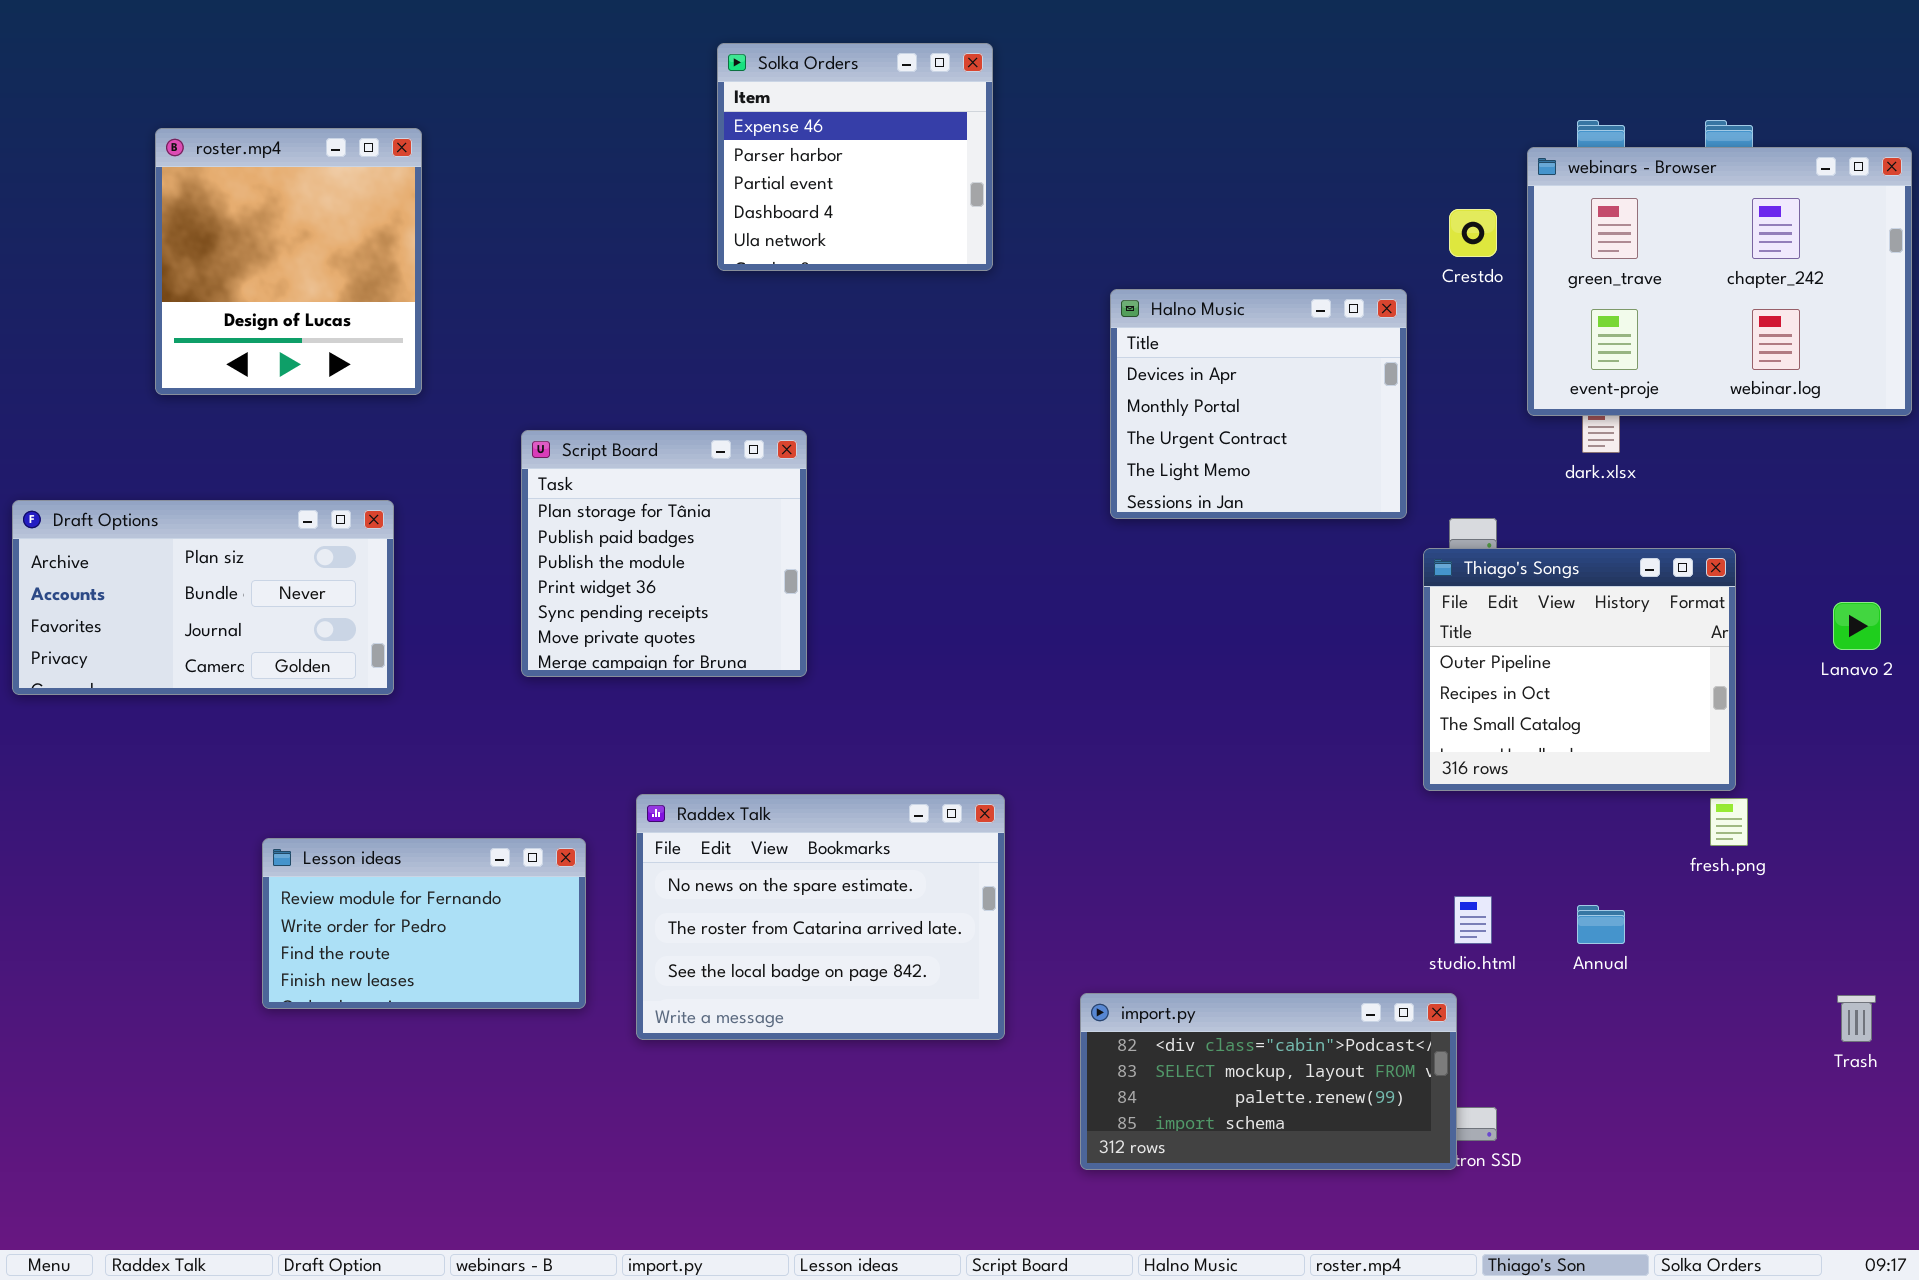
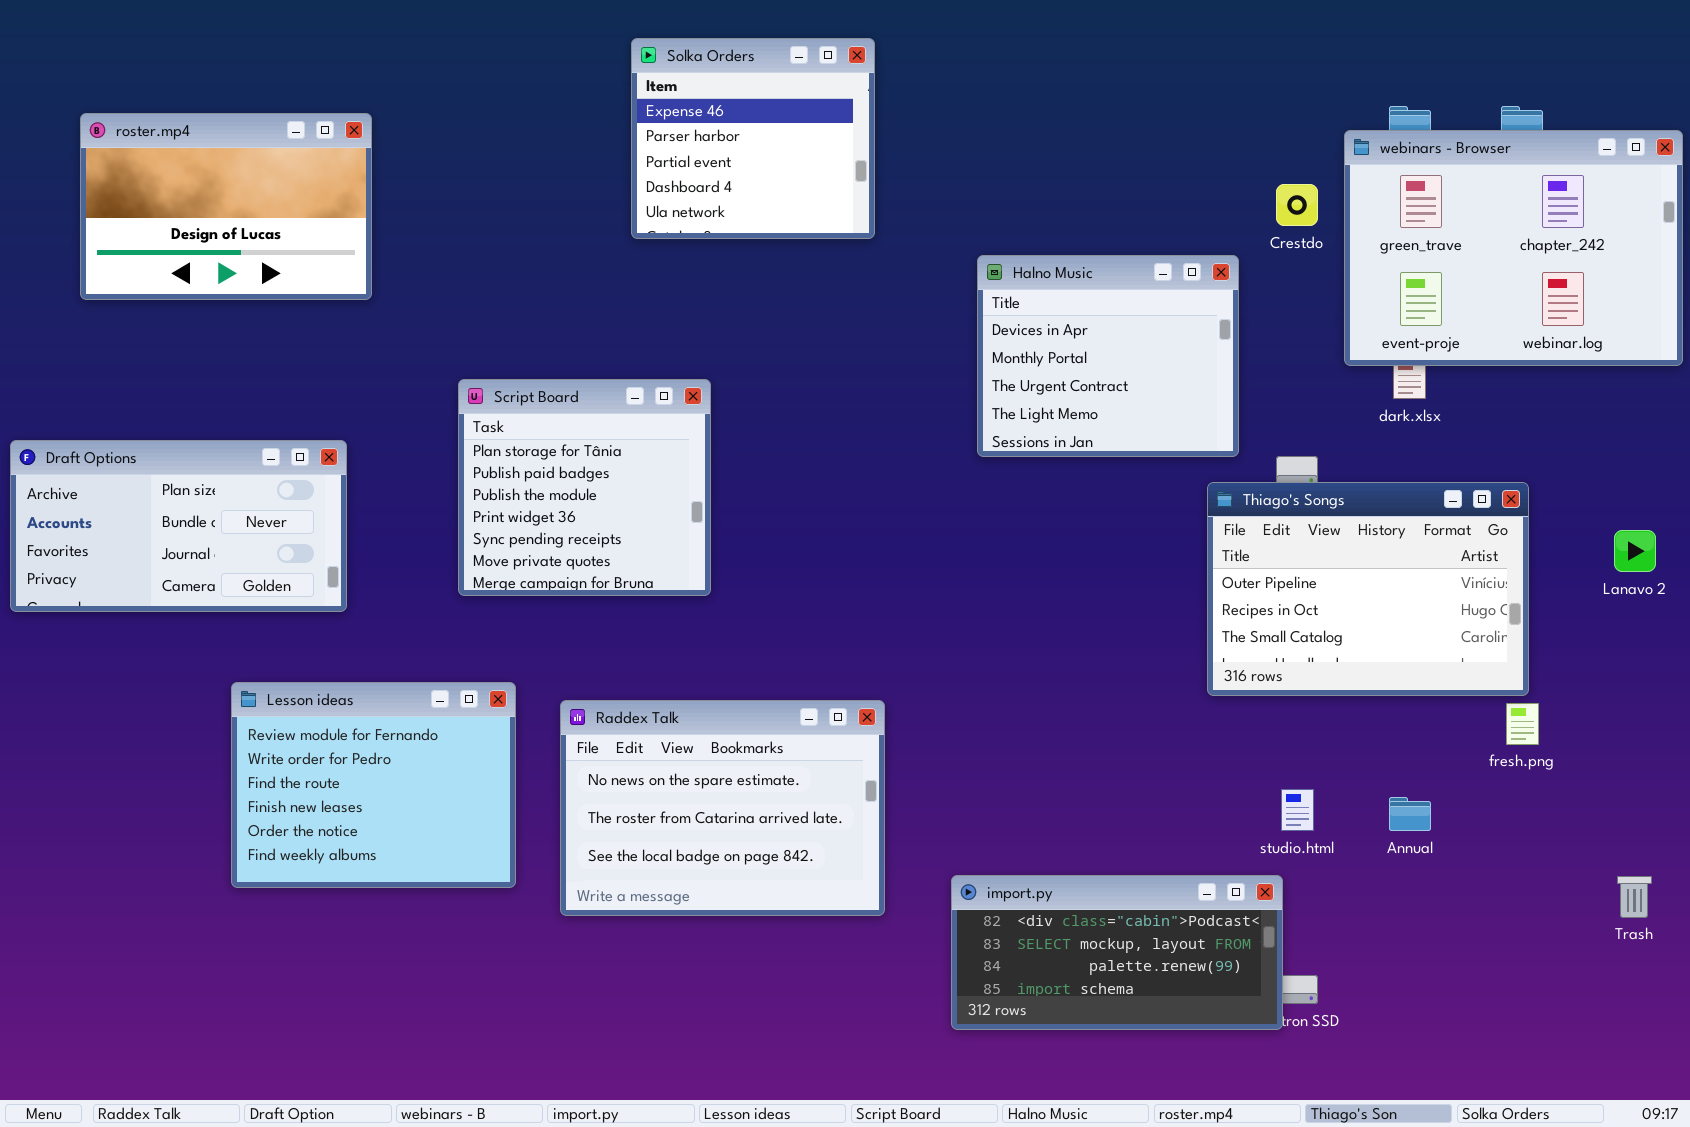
roster.mp4: [155,128,422,395] -> [80,113,372,300], resized
Thiago's Songs: [1423,548,1736,791] -> [1207,482,1529,696], resized
Lesson ideas: [262,838,586,1009] -> [231,682,516,888], resized

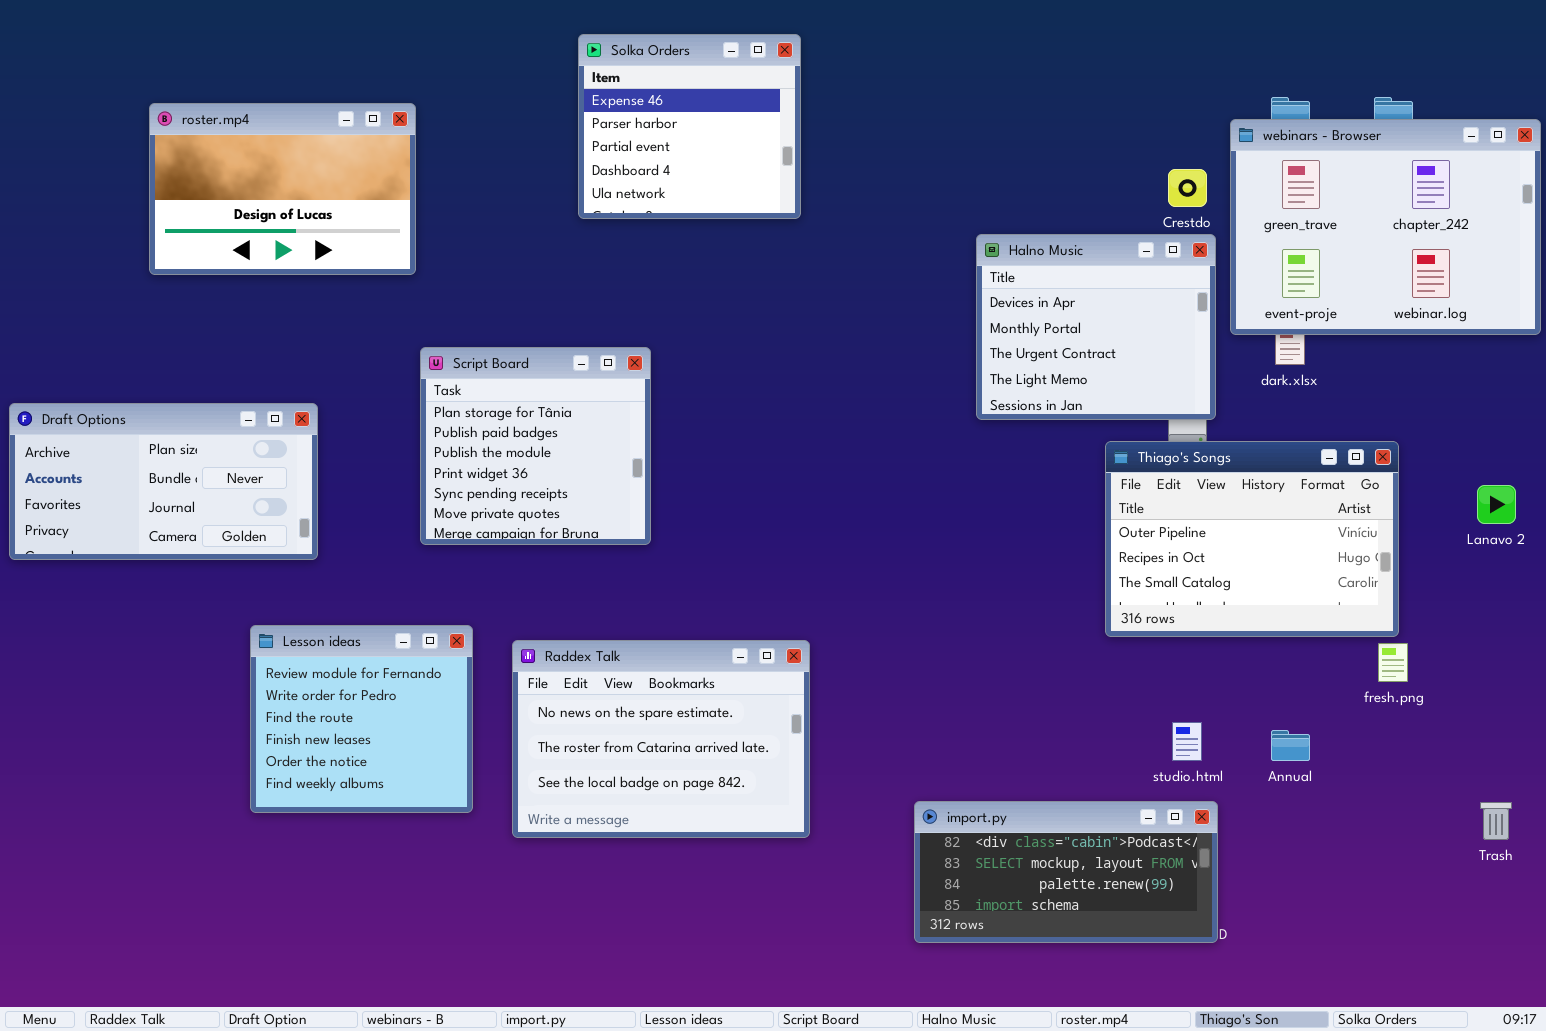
roster.mp4: [80,113,372,300] -> [149,103,416,275], moved
Halno Music: [977,255,1239,457] -> [976,234,1216,420], moved
Lesson ideas: [231,682,516,888] -> [250,625,473,813], resized
import.py: [951,875,1283,1030] -> [914,801,1218,943], moved

